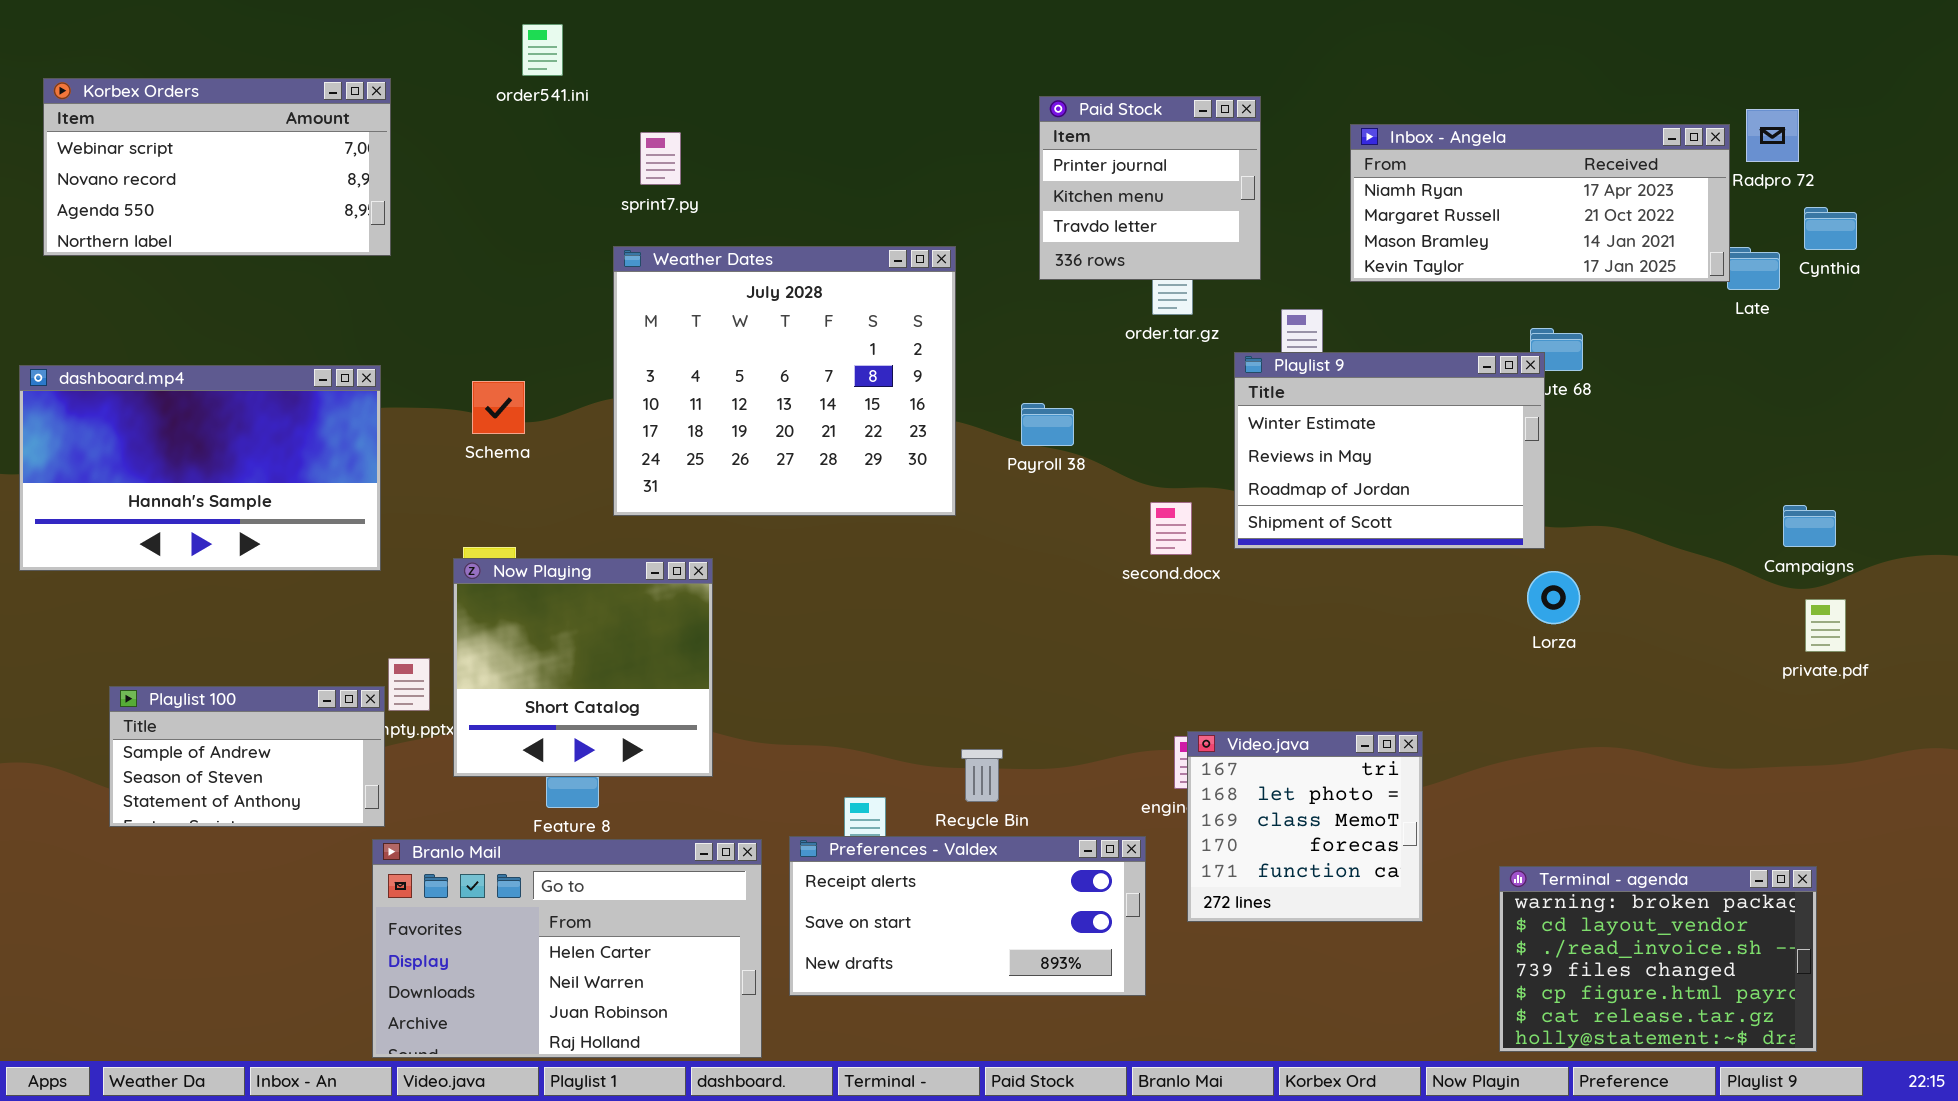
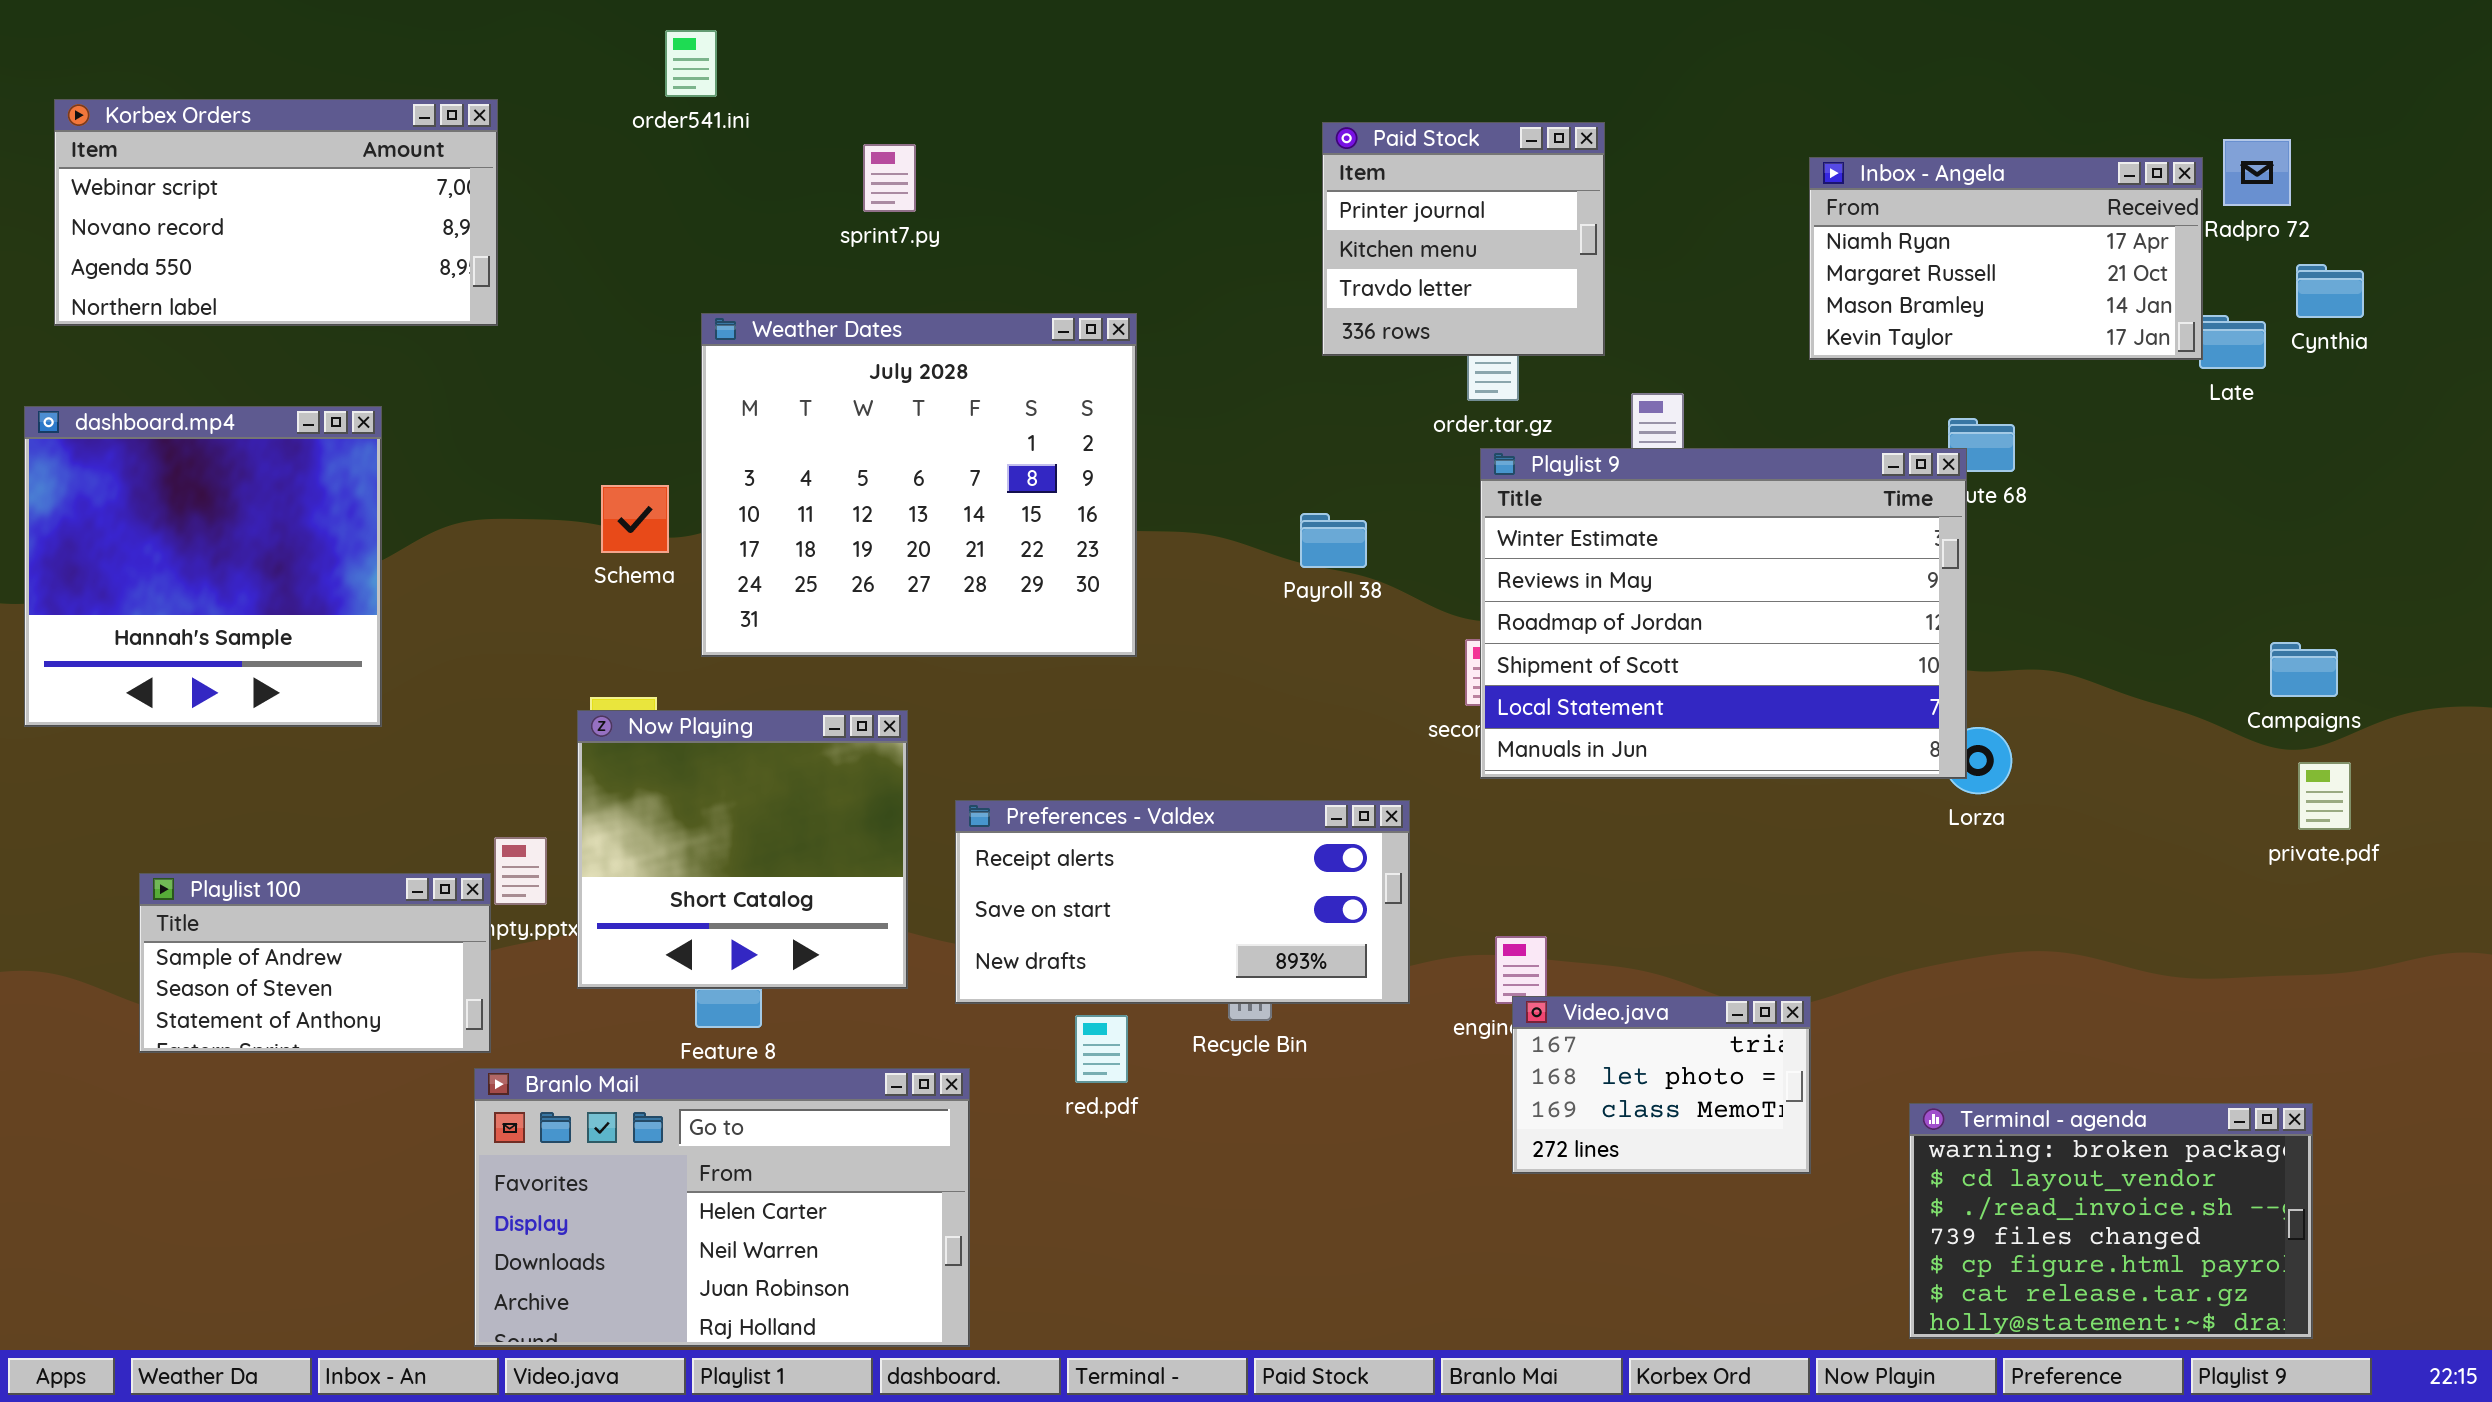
Inbox - Angela: [1350,124,1730,282] -> [1809,157,2203,360], resized
sprint7.py: [640,132,681,185] -> [863,144,916,212], moved
Weather Dates: [613,246,956,516] -> [701,313,1137,657], moved
Playlist 9: [1234,352,1545,549] -> [1480,448,1967,779], resized
dashboard.mp4: [19,365,381,571] -> [24,406,382,727], resized
Video.java: [1187,731,1423,922] -> [1512,996,1811,1174], resized
Preferences - Valdex: [789,836,1146,996] -> [955,800,1410,1004], moved

